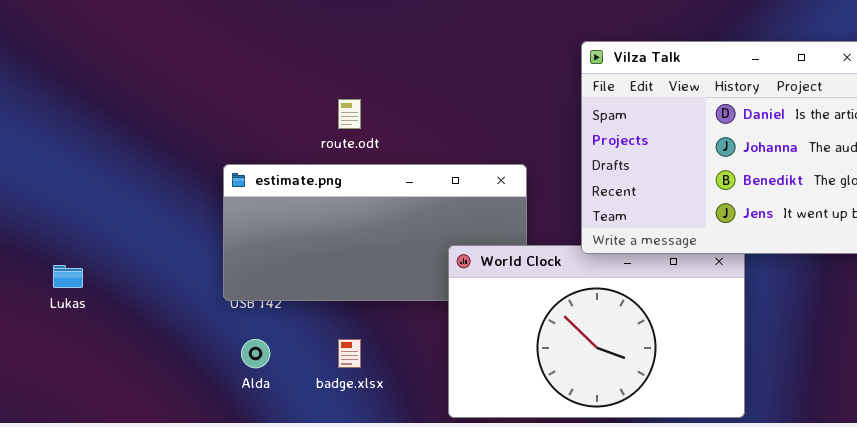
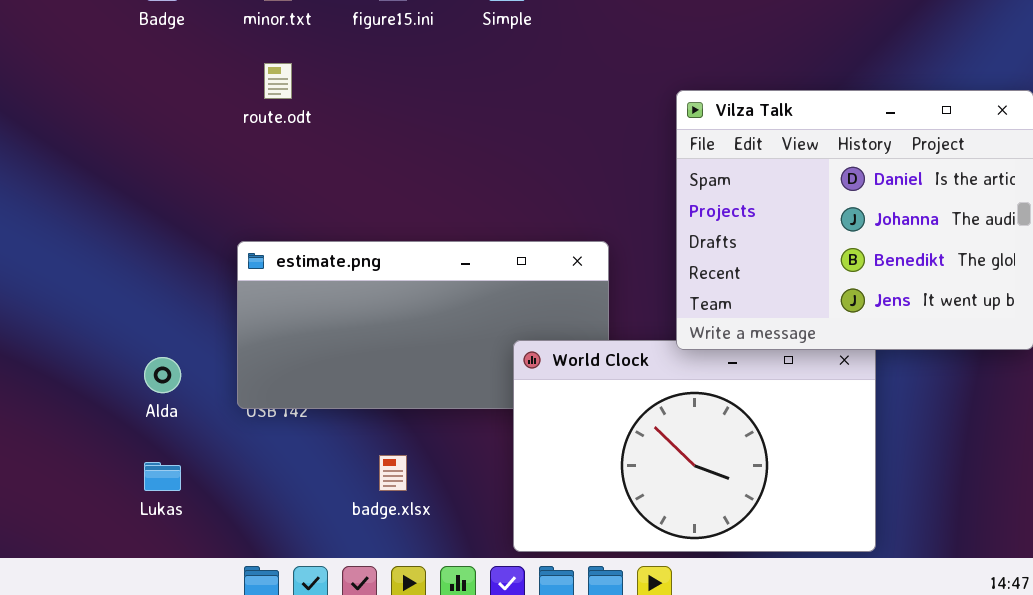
route.odt: [338,99,361,129] -> [264,63,292,99], moved
Lukas: [53,265,83,288] -> [144,462,181,491], moved
Alda: [241,339,270,368] -> [144,357,181,393], moved

